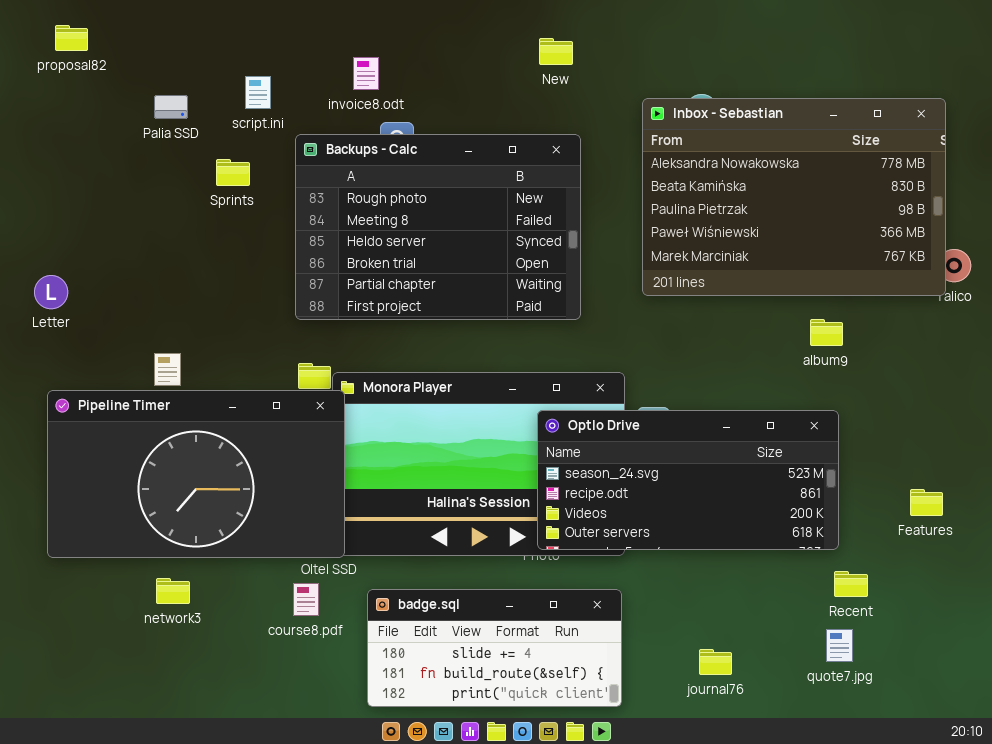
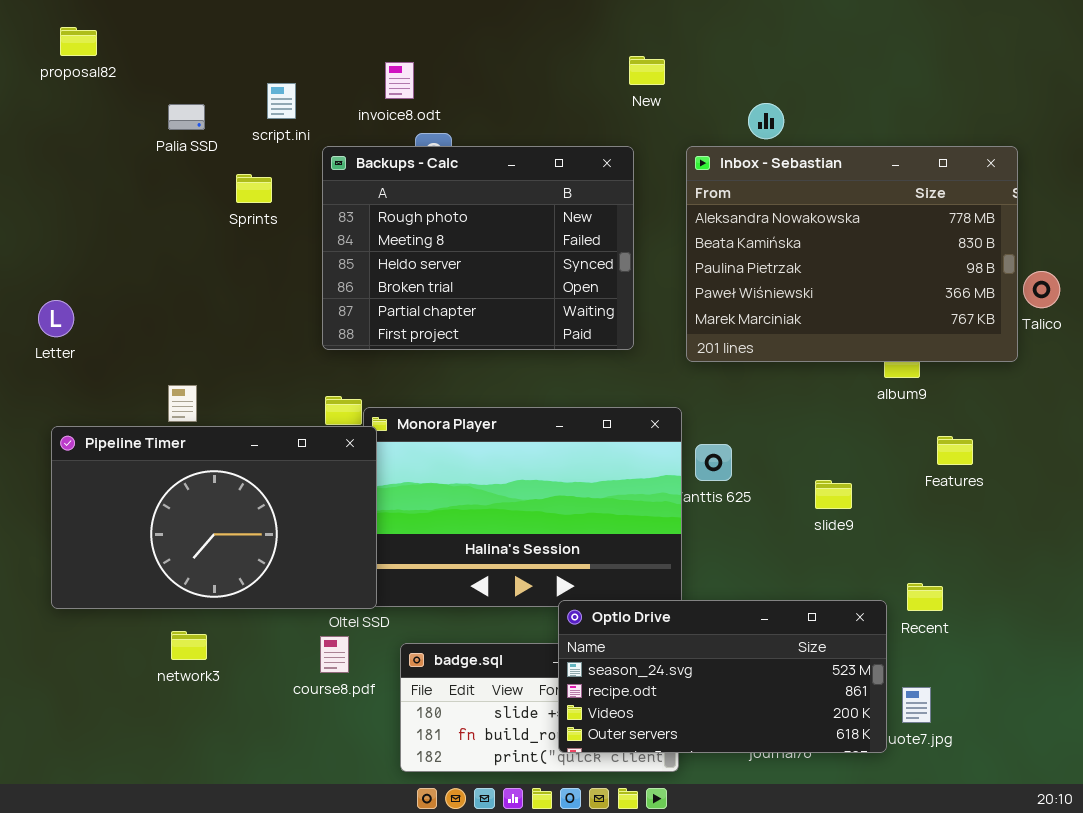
New: [539,38,573,65] -> [629,56,665,85], moved
Inbox - Sebastian: [642,98,946,296] -> [686,146,1018,362], moved
Optlo Drive: [537,410,839,550] -> [558,600,887,753], moved
Features: [910,489,943,516] -> [937,436,973,465], moved
Recent: [834,571,868,597] -> [907,583,943,611], moved

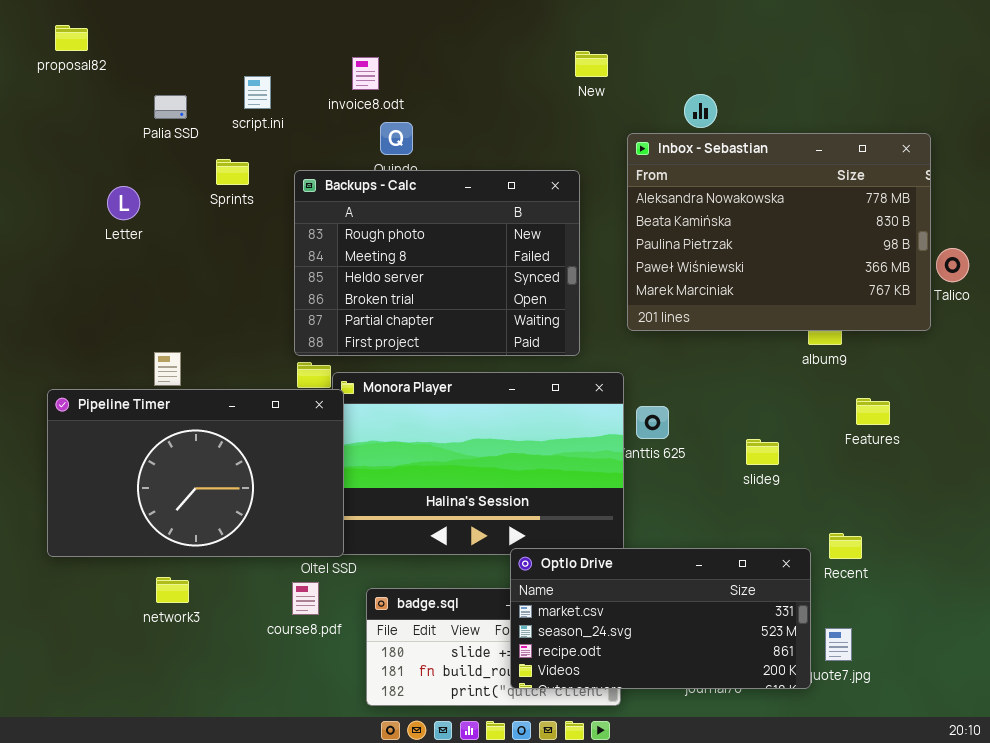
Backups - Calc: [322,146,634,350] -> [294,170,580,356], moved
Letter: [38,300,74,337] -> [107,186,140,220], moved
Optlo Drive: [558,600,887,753] -> [510,548,811,689], scrolled up 1 row

